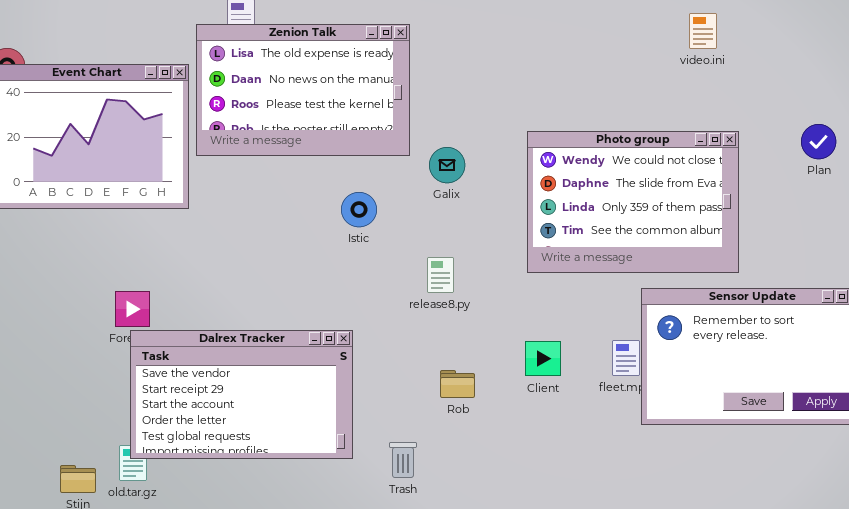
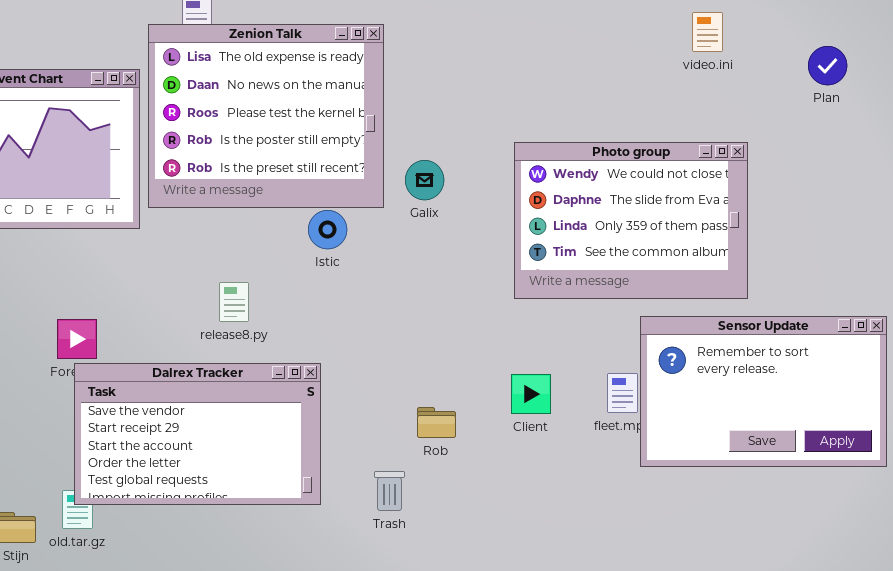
Zenion Talk: [196,24,410,156] -> [148,24,384,208], resized
Plan: [801,124,836,159] -> [808,46,847,85], moved
release8.py: [427,257,454,293] -> [219,282,249,322], moved
Trash: [389,442,417,478] -> [374,471,405,511], moved

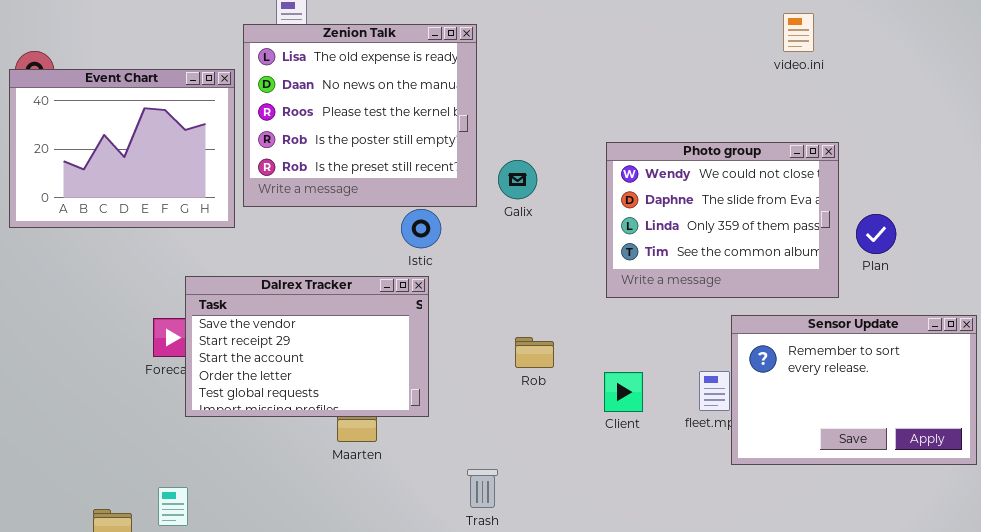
Plan: [808,46,847,85] -> [856,214,896,254], moved
Dalrex Tracker: [74,363,321,505] -> [185,276,429,417], moved
Rob: [417,407,456,438] -> [515,337,554,368], moved

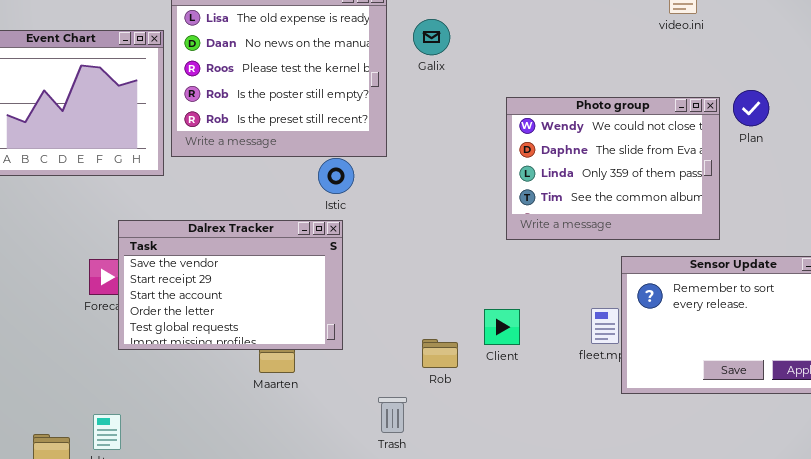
Galix: [498,160,537,199] -> [413,19,450,55], moved
Plan: [856,214,896,254] -> [733,90,769,126], moved
Rob: [515,337,554,368] -> [422,339,458,368], moved
Client: [604,372,643,412] -> [484,309,520,345], moved

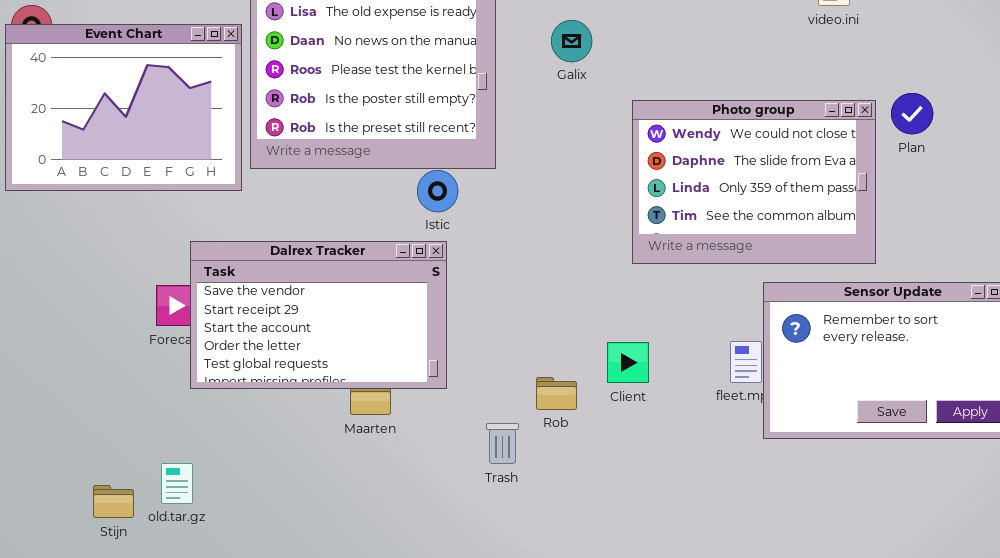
Galix: [413,19,450,55] -> [551,20,592,62], moved
Trash: [378,397,407,433] -> [486,423,519,464], moved

